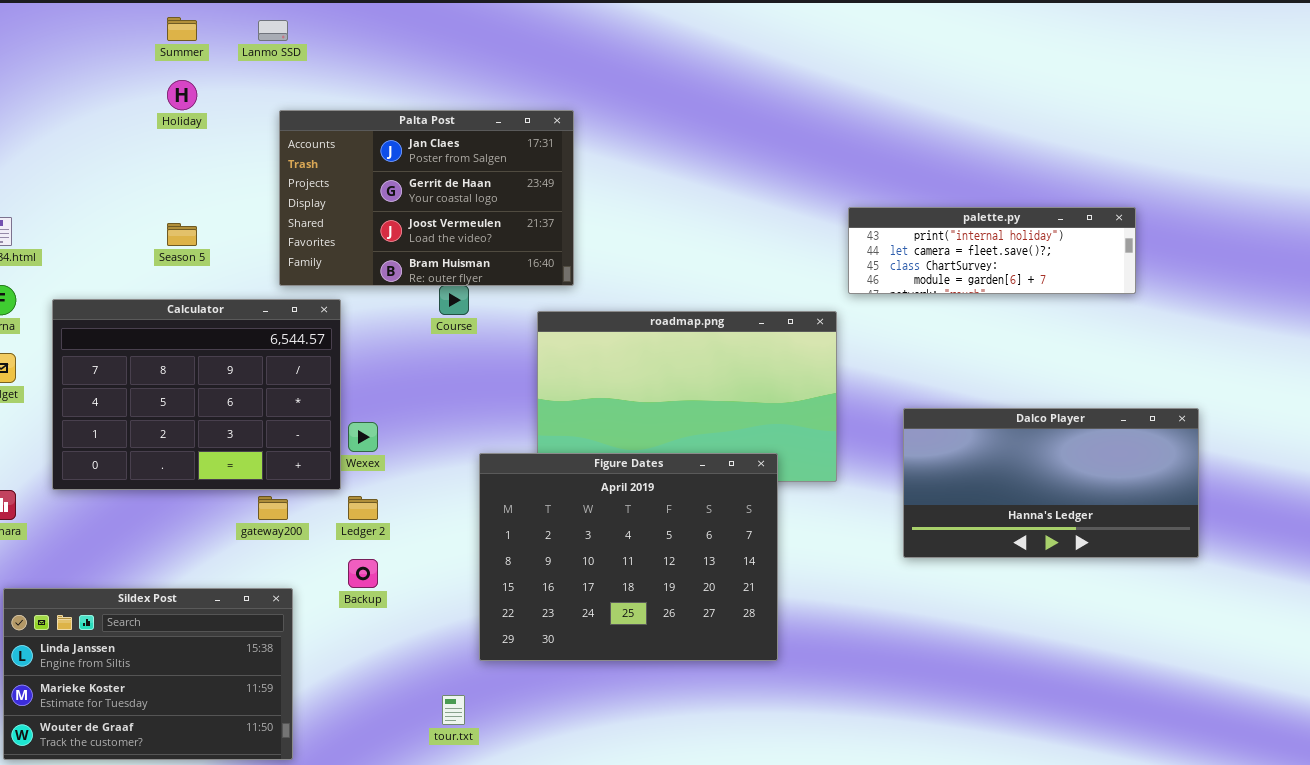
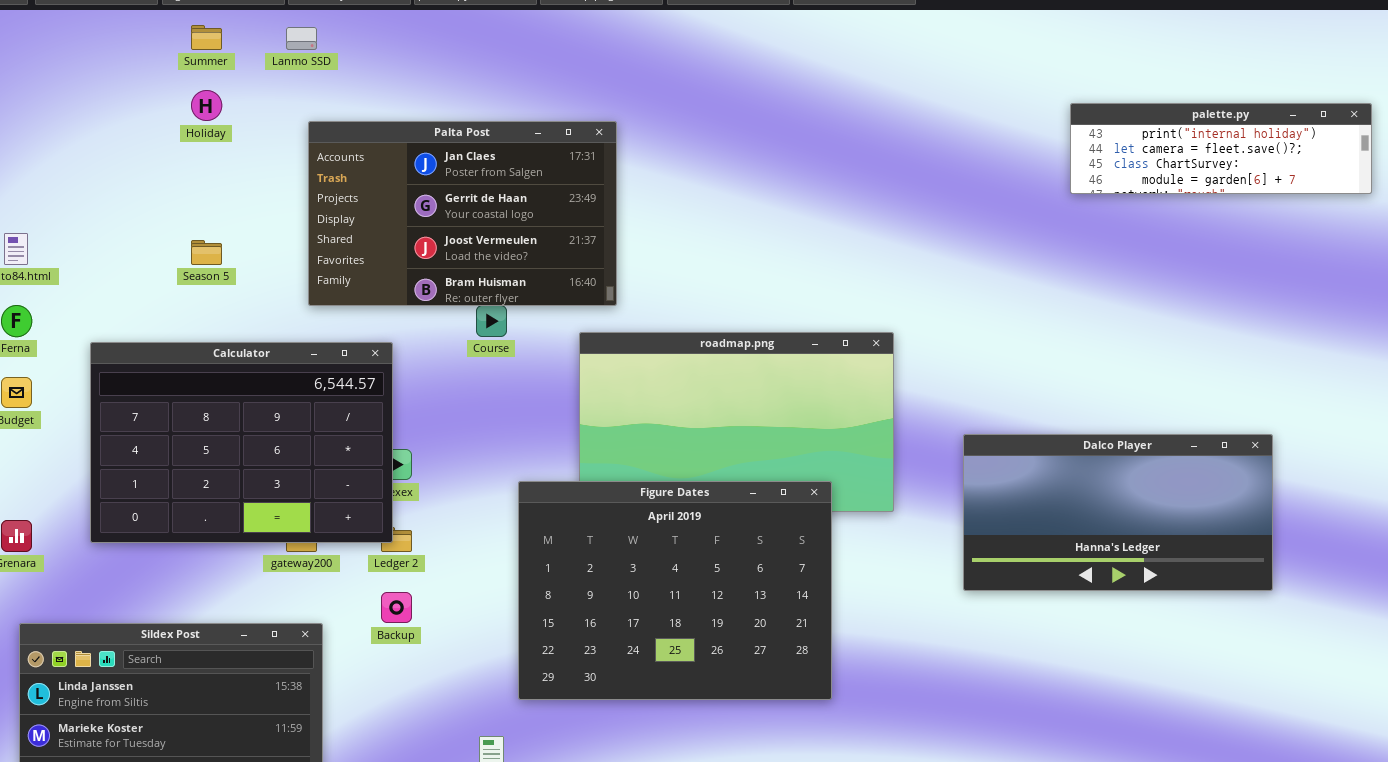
palette.py: [848,207,1136,294] -> [1070,103,1372,194], moved
Calculator: [52,299,341,490] -> [90,342,393,543], moved

